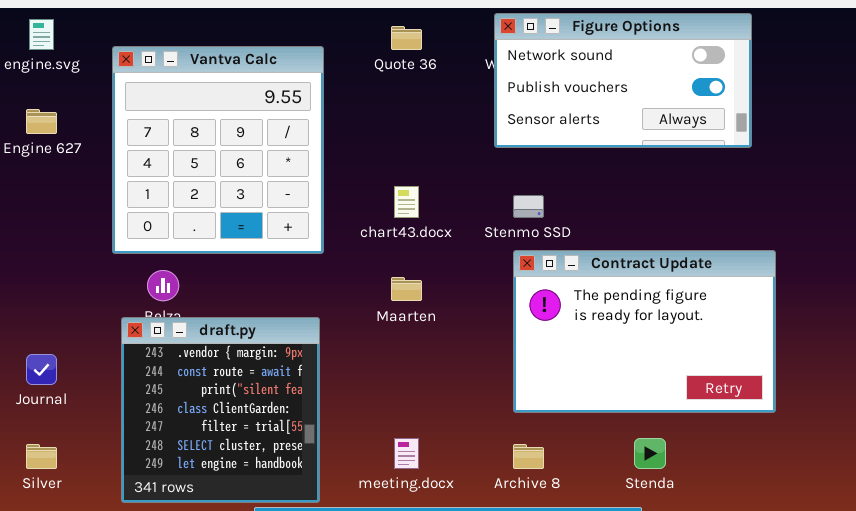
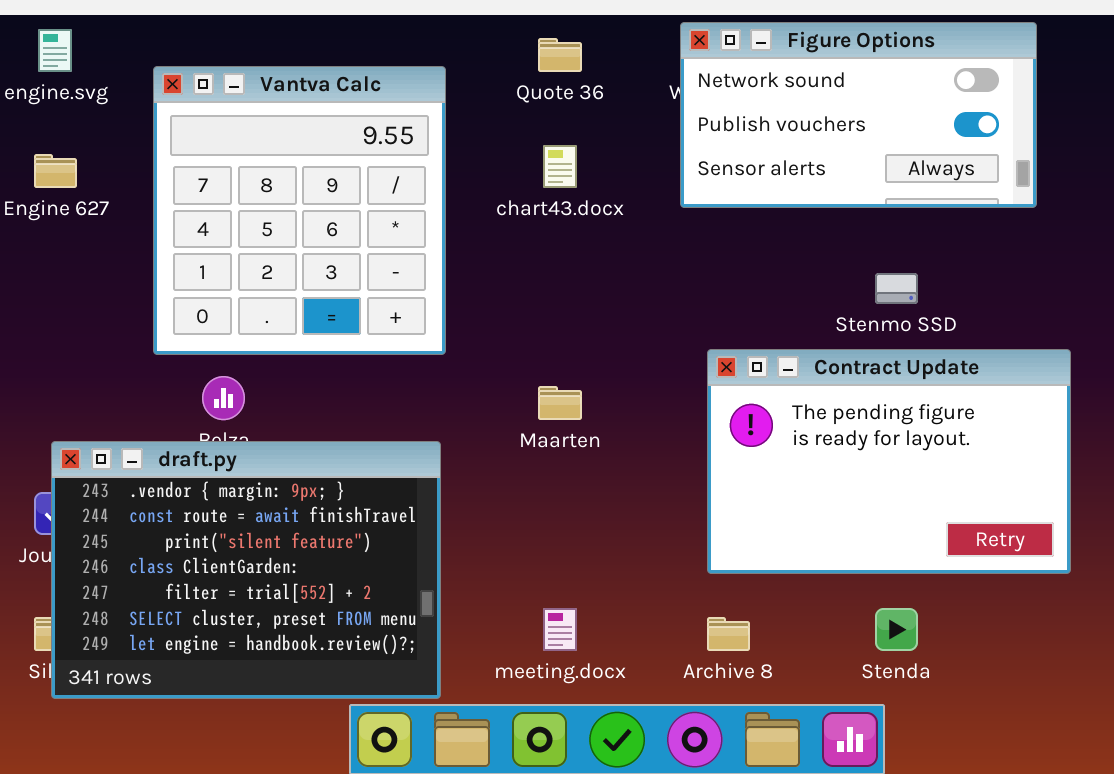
chart43.docx: [394,186,419,218] -> [543,145,577,188], moved
Stenmo SSD: [513,195,544,218] -> [875,273,918,304], moved
draft.py: [121,317,320,503] -> [51,441,441,699], resized

